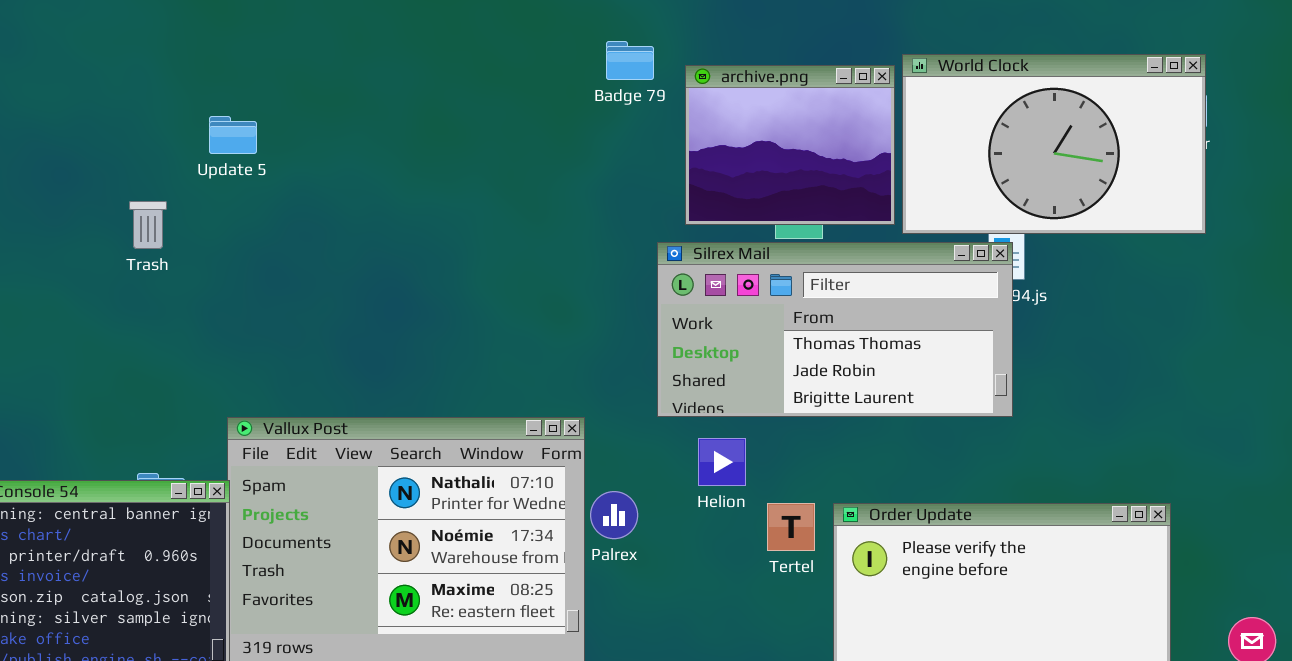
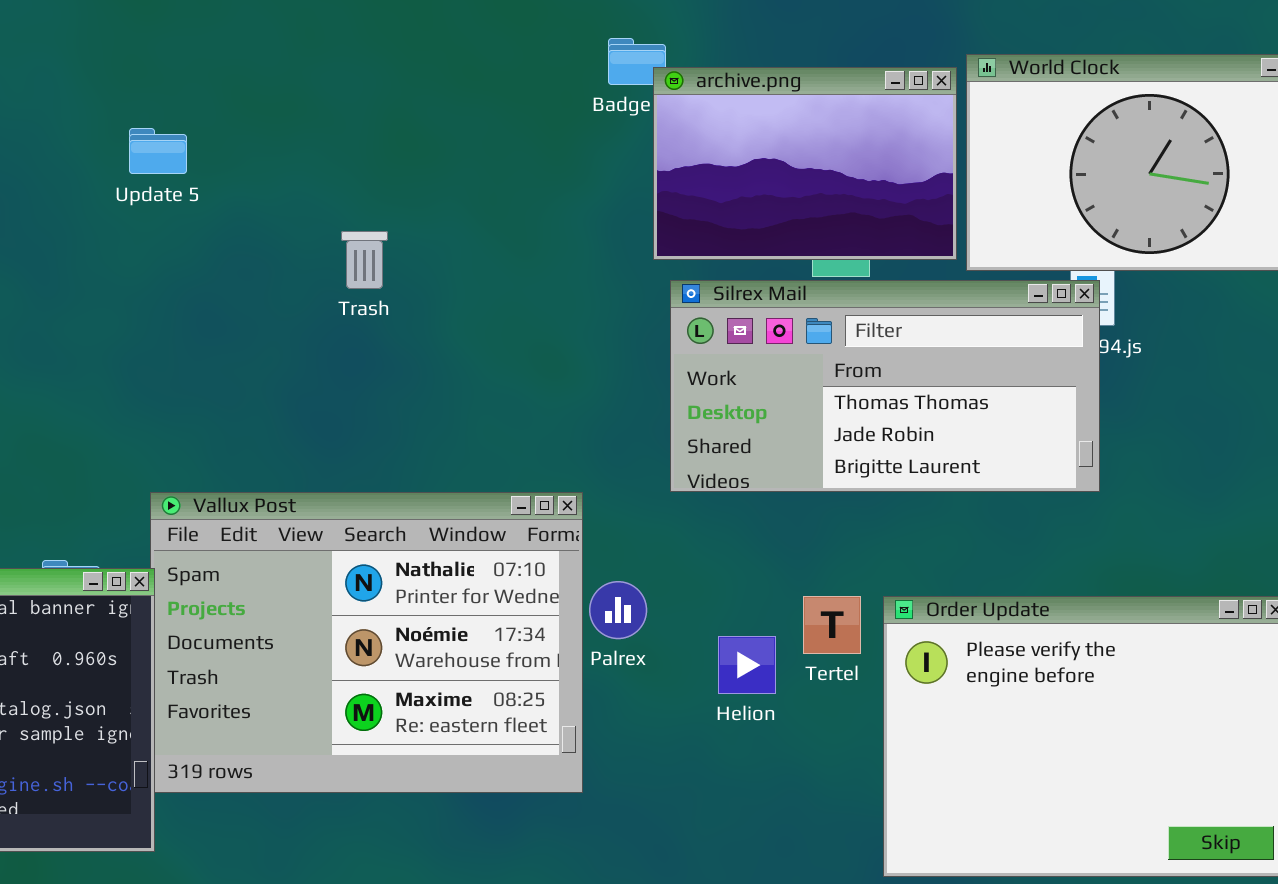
archive.png: [685,65,895,225] -> [653,67,957,260], resized
Trash: [129,201,167,249] -> [341,231,388,289], moved
Helion: [698,438,746,486] -> [718,636,776,694], moved

